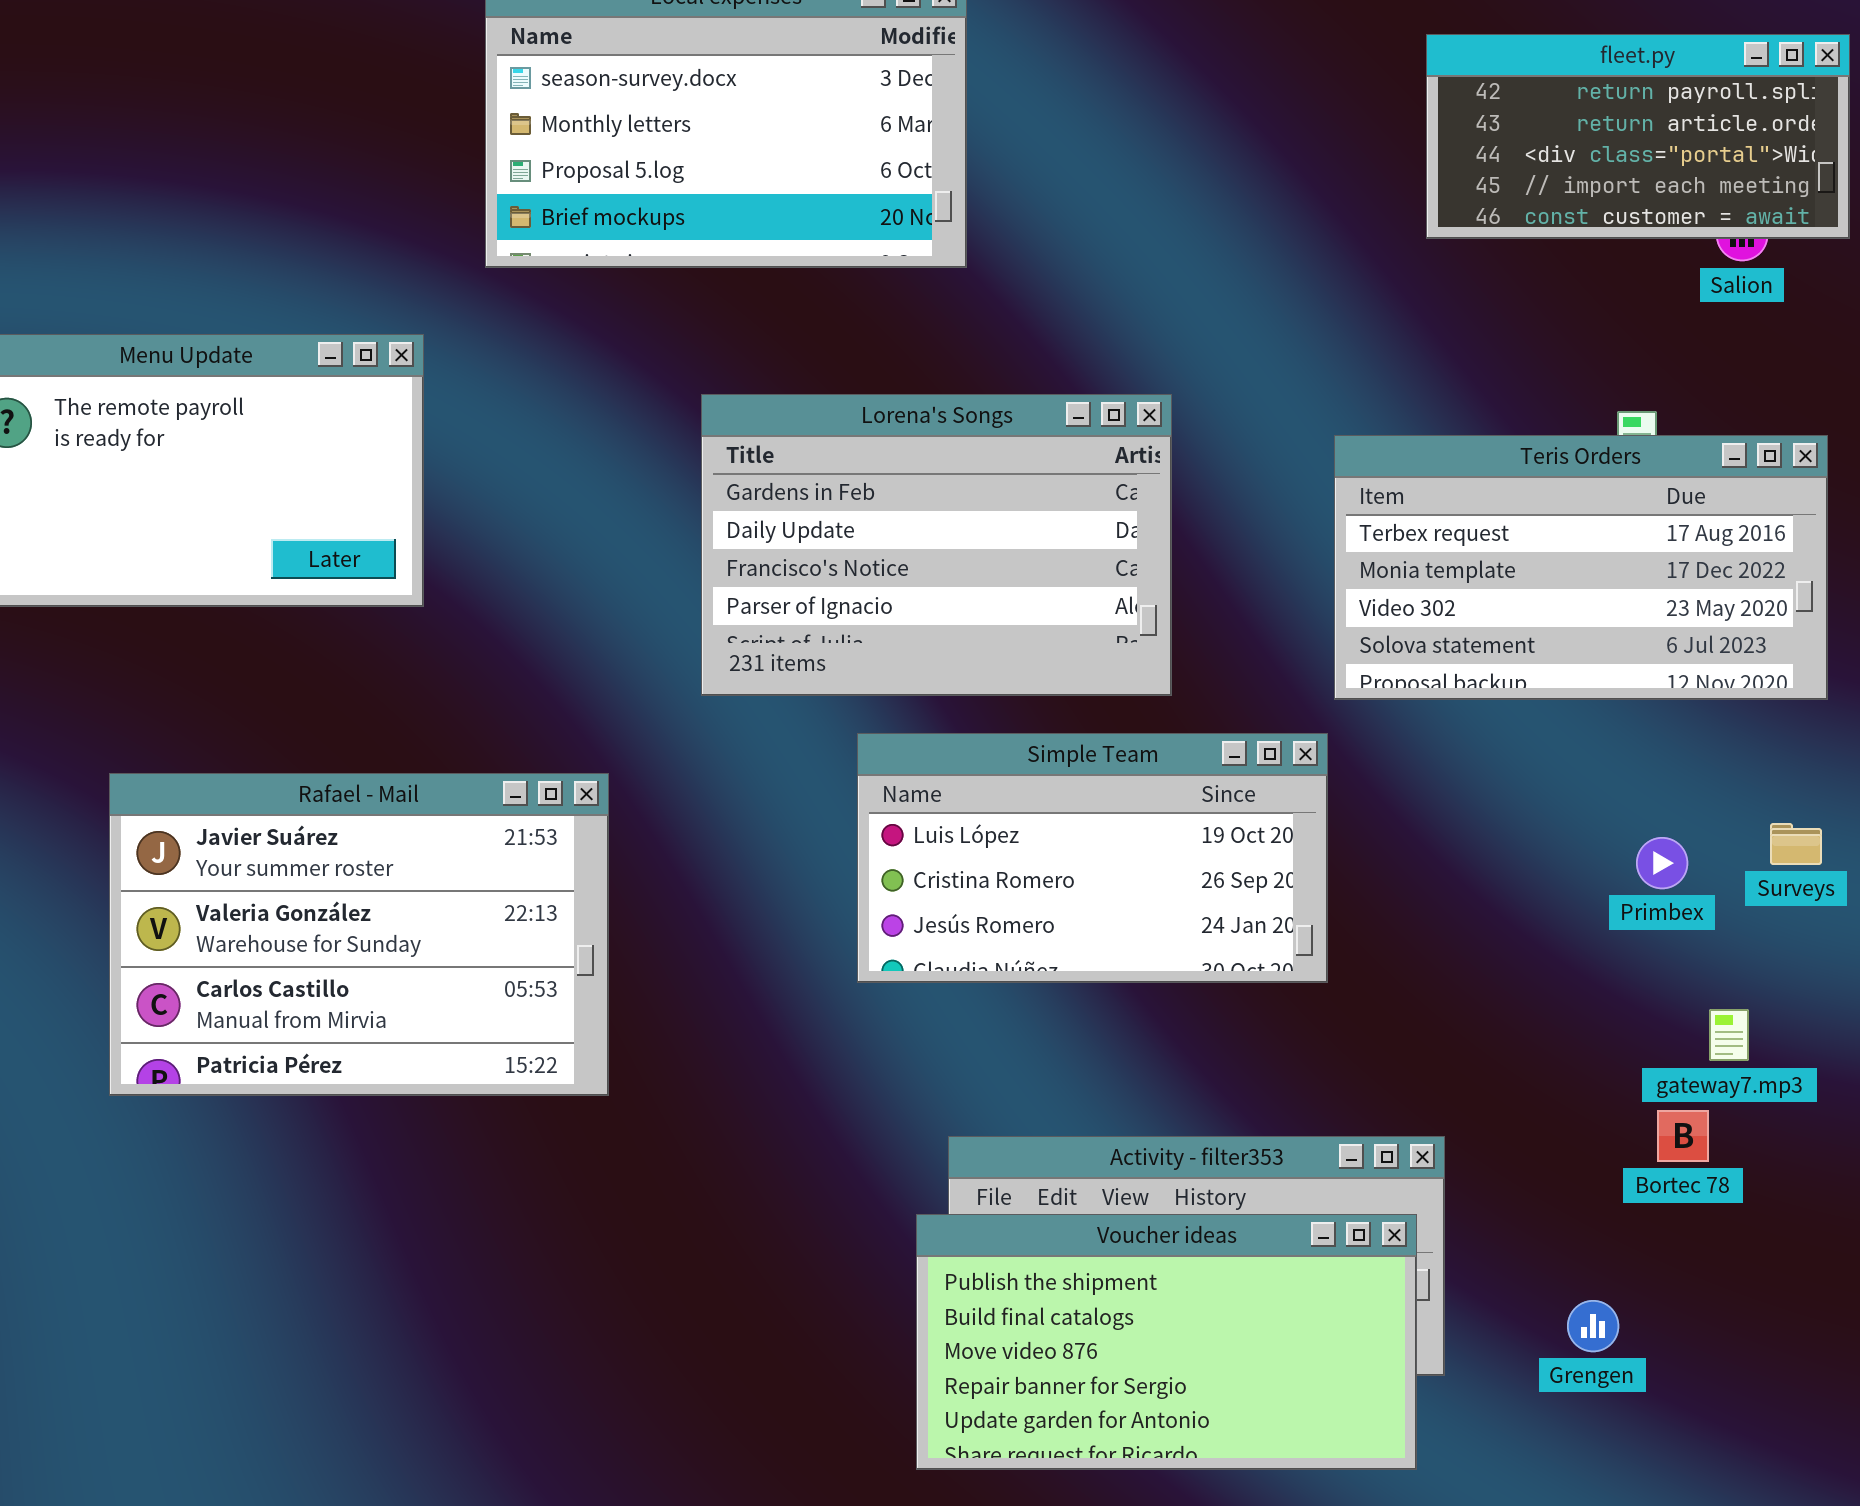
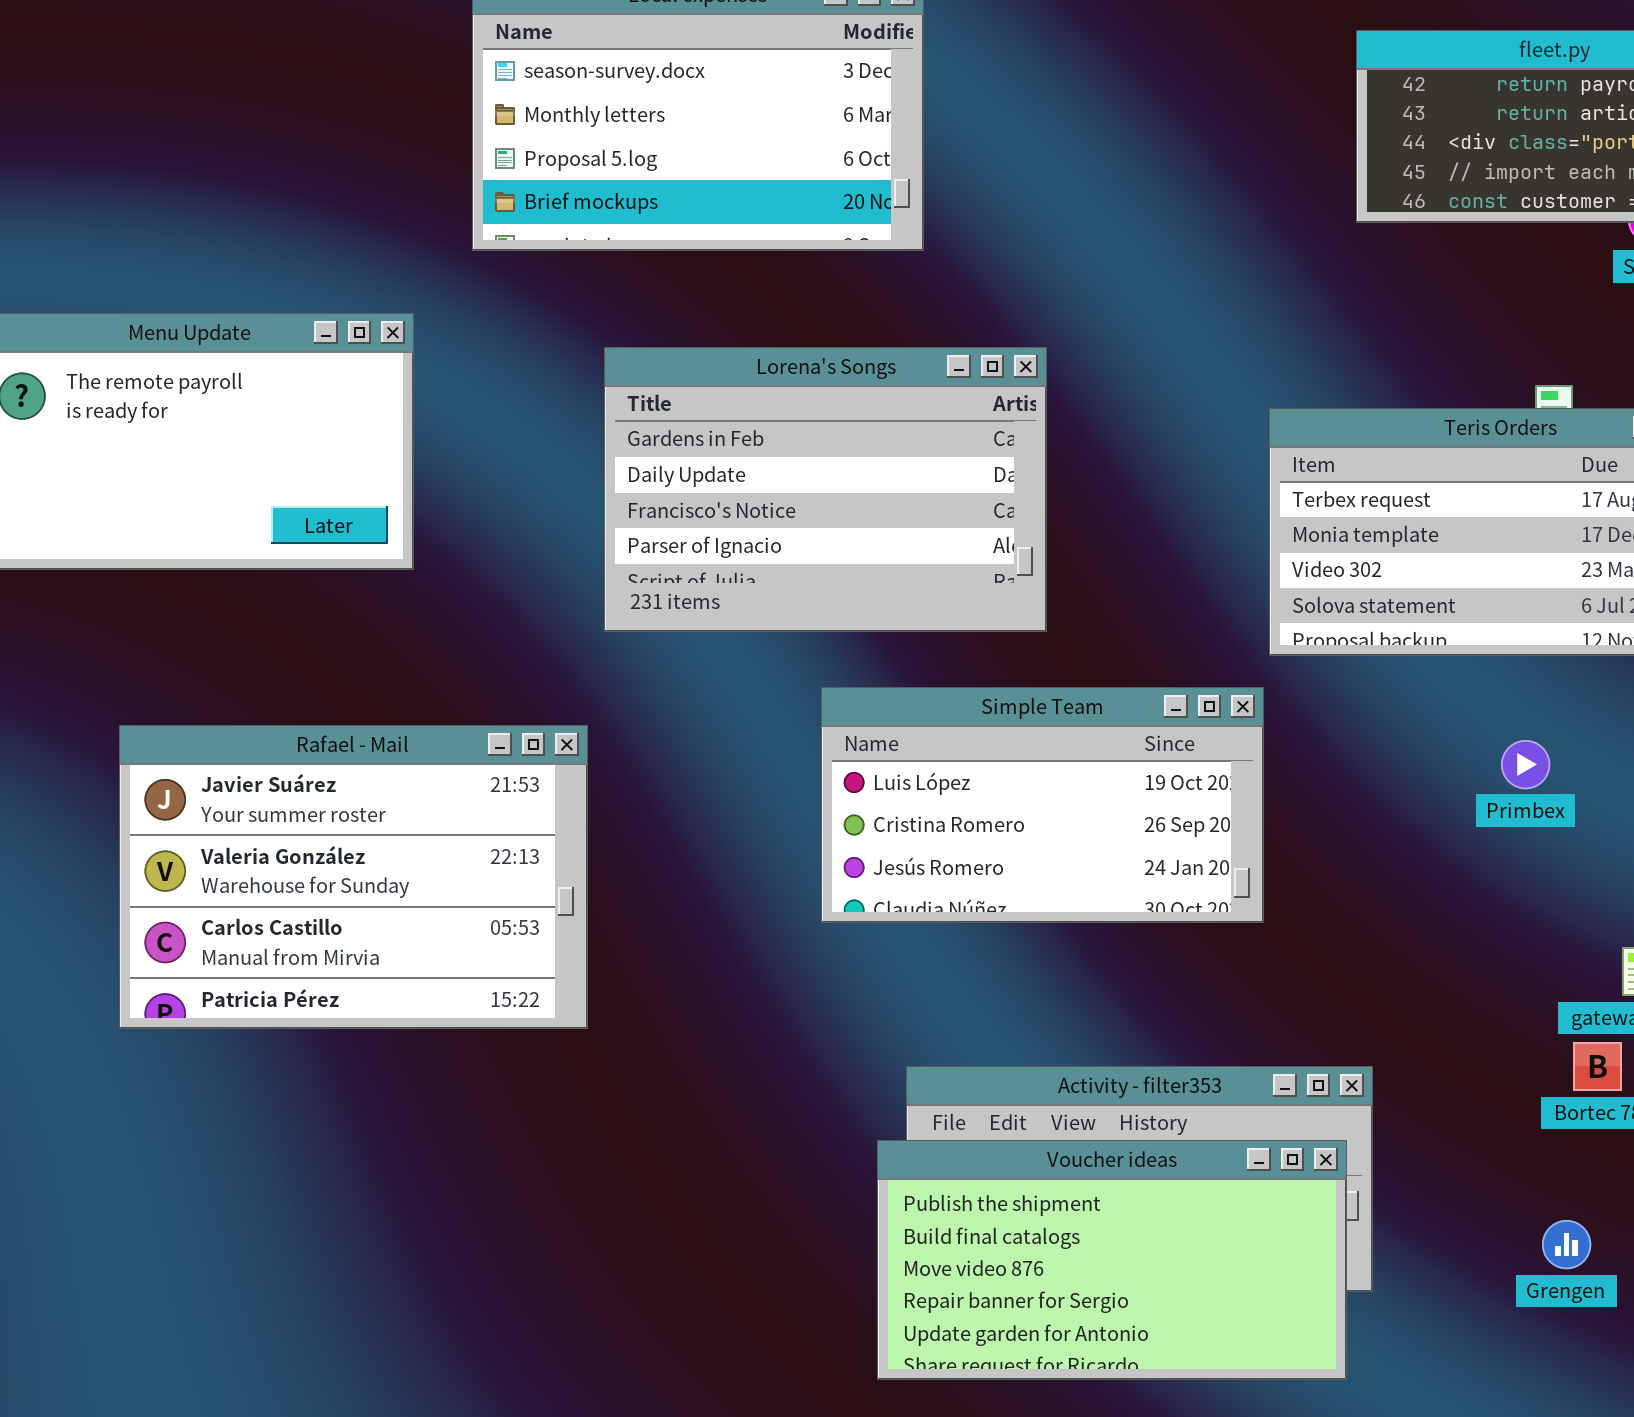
Lorena's Songs: [701,394,1172,696] -> [604,347,1047,632], moved
Primbex: [1636,837,1688,889] -> [1501,740,1550,789], moved
Grengen: [1567,1300,1619,1352] -> [1542,1220,1591,1269], moved

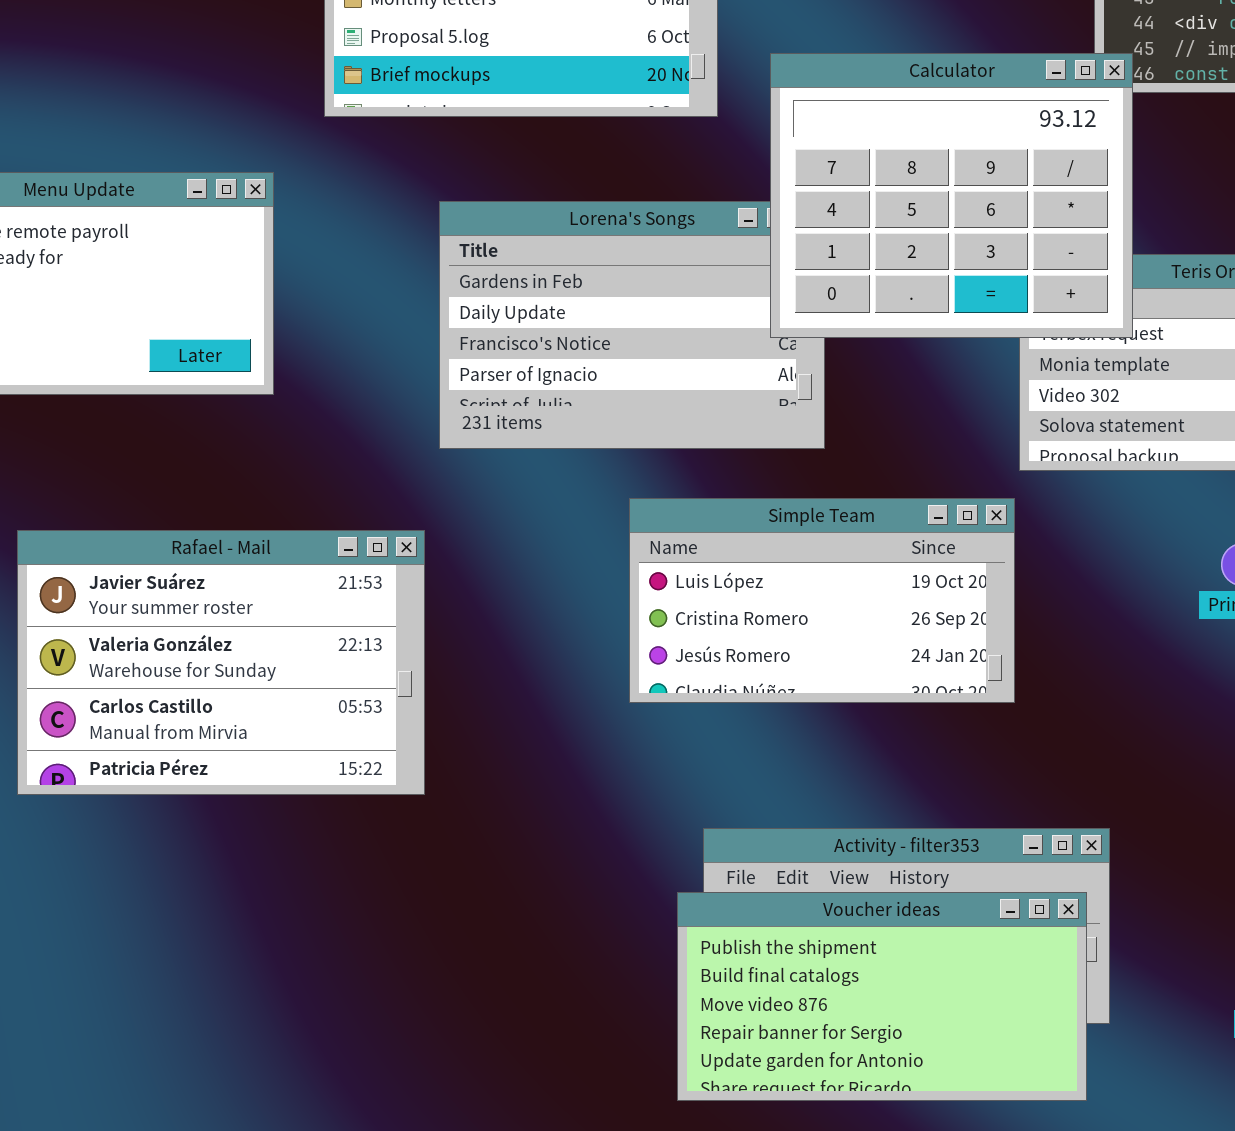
Calculator: none -> [770,53,1133,338], opened

